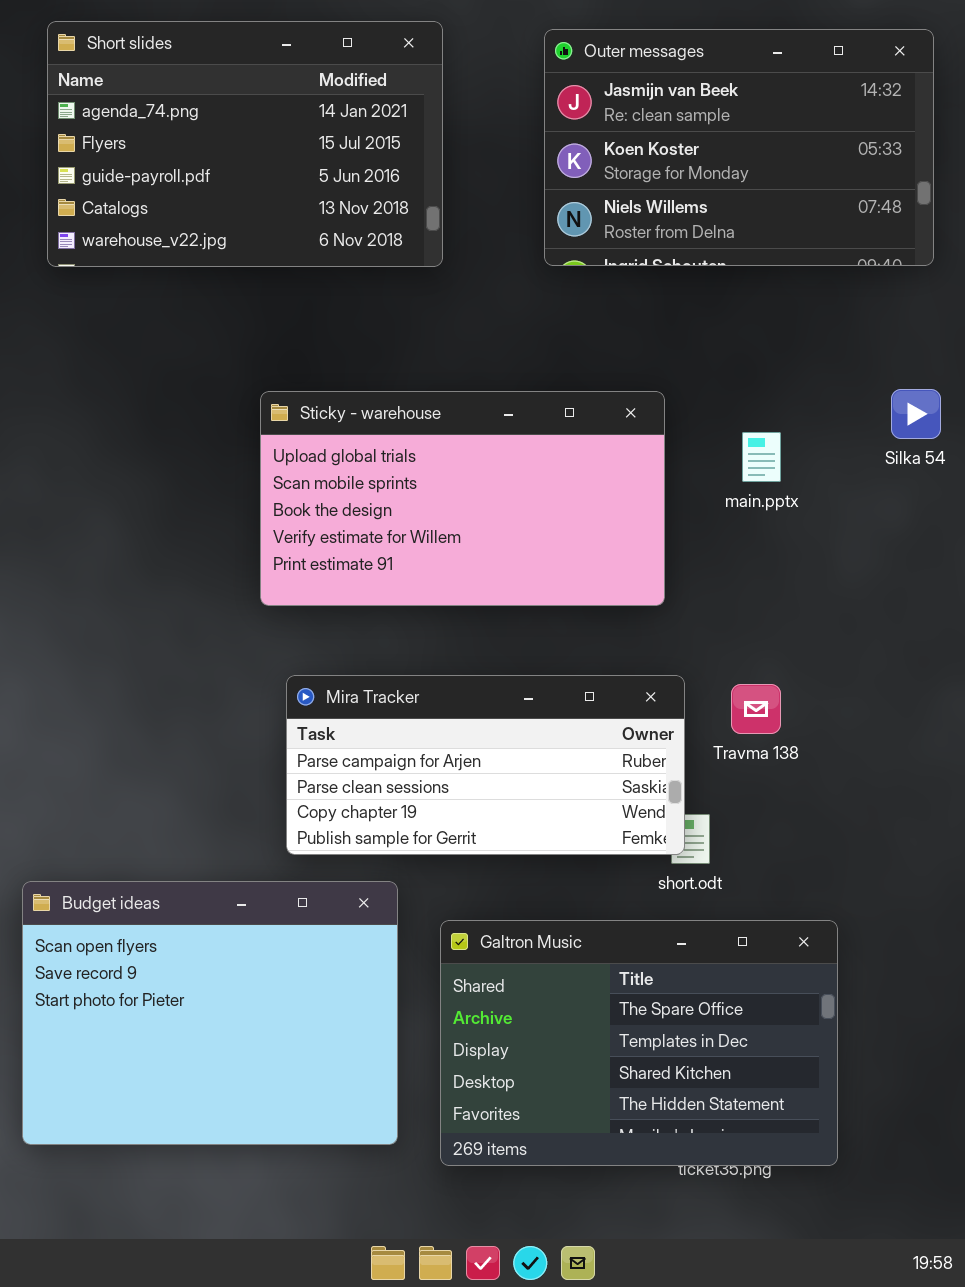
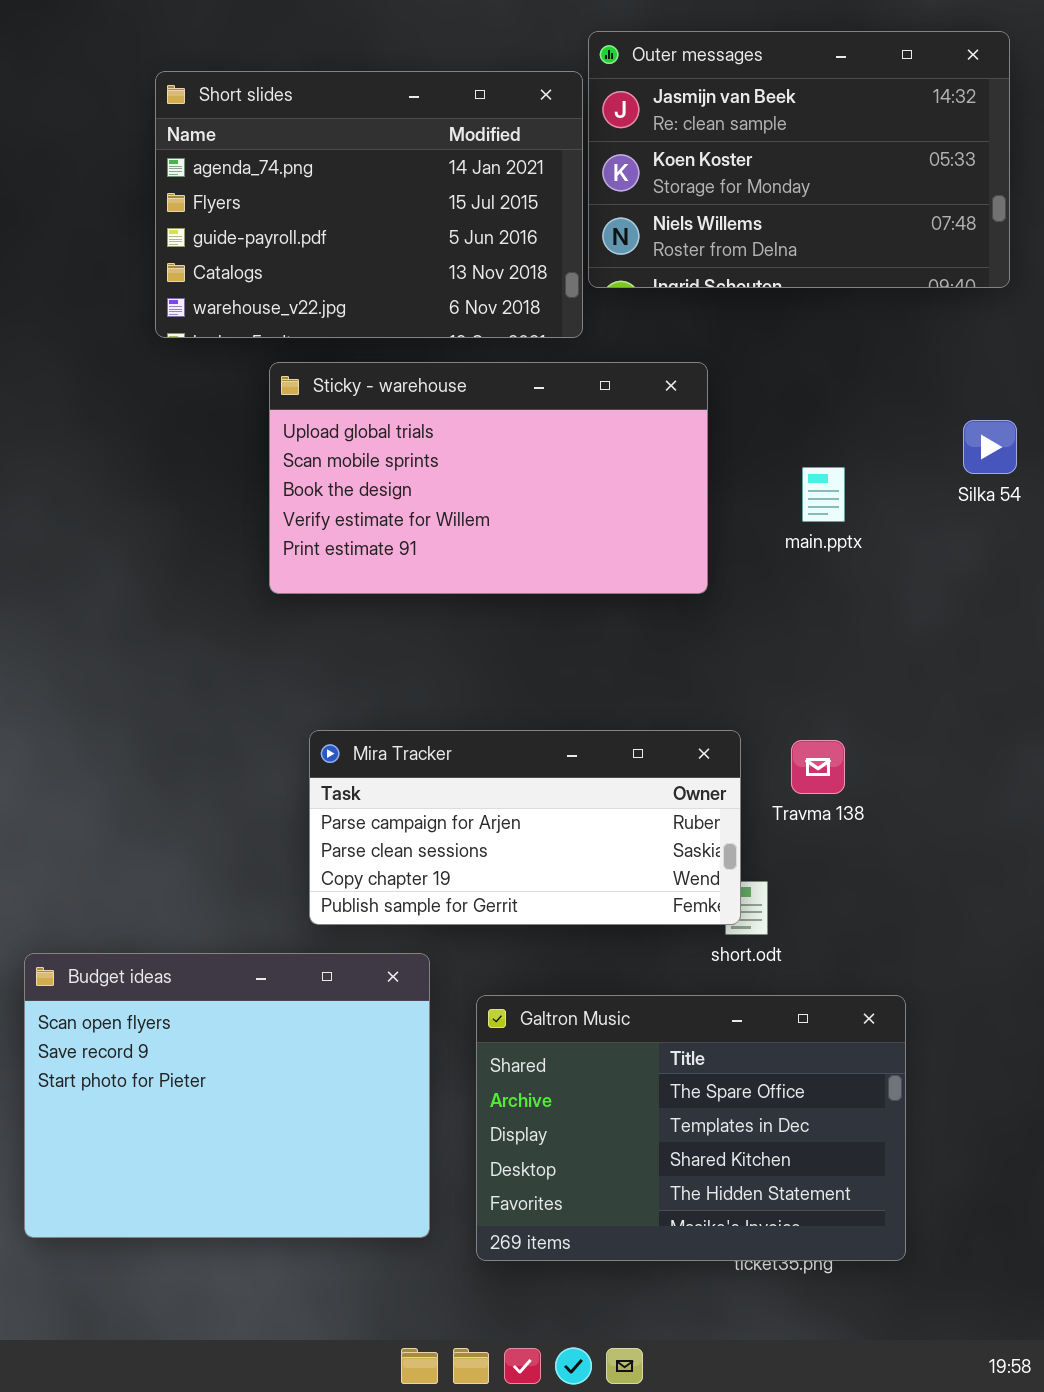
Short slides: [47,21,443,267] -> [155,71,583,338], moved
Sticky - warehouse: [260,391,665,606] -> [269,362,708,594], moved

